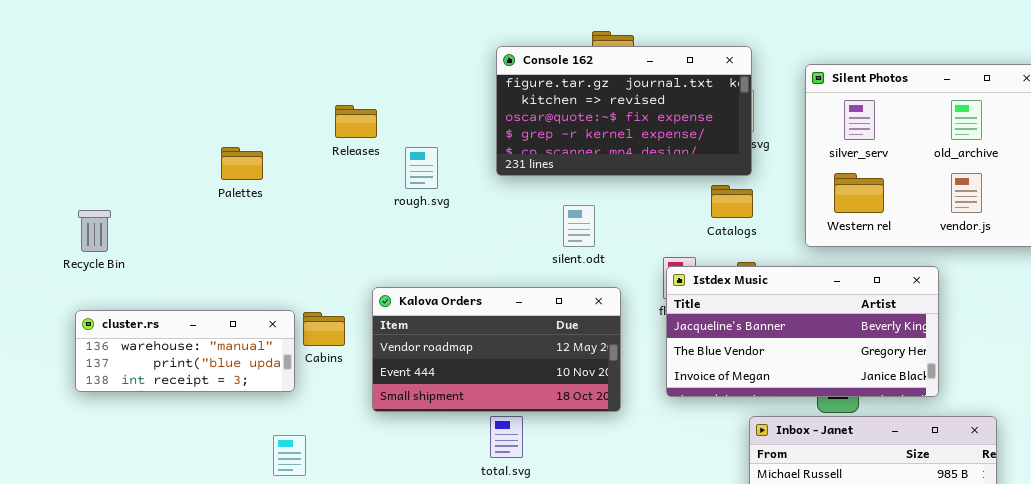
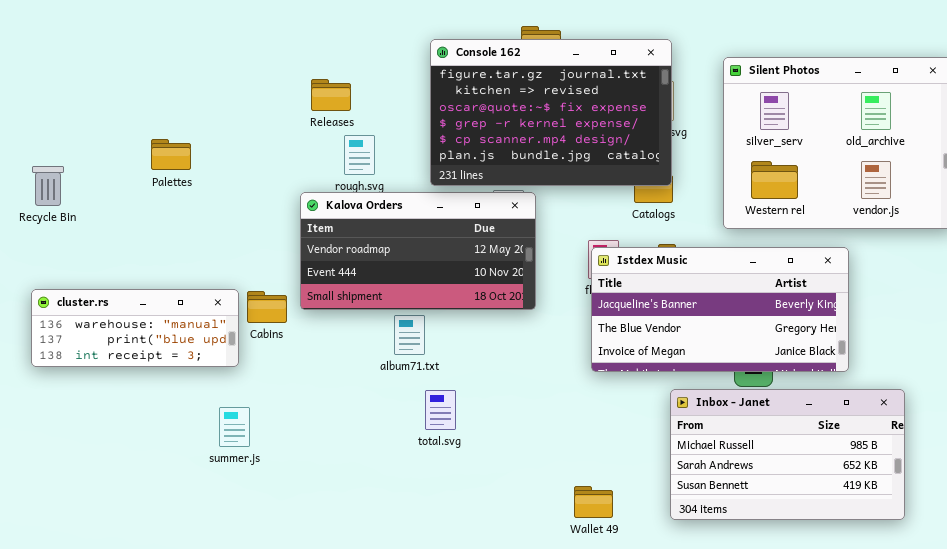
Console 162: [496,46,752,176] -> [430,39,672,186], resized
Releases: [335,105,377,138] -> [311,79,351,111], moved
Palettes: [221,147,263,180] -> [151,139,191,170], moved
Recycle Bin: [78,210,111,252] -> [32,166,64,206], moved
Kalova Orders: [372,287,621,412] -> [300,192,536,310], moved

